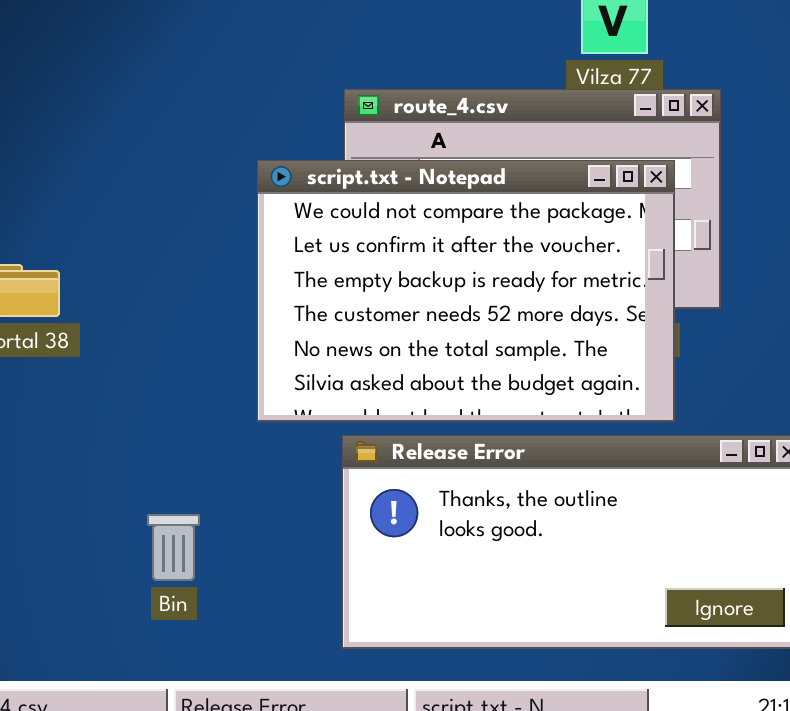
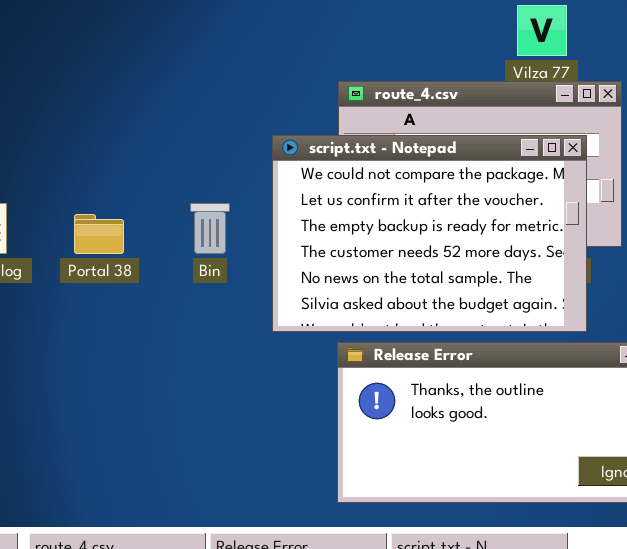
Bin: [147,514,200,581] -> [190,203,230,254], moved

